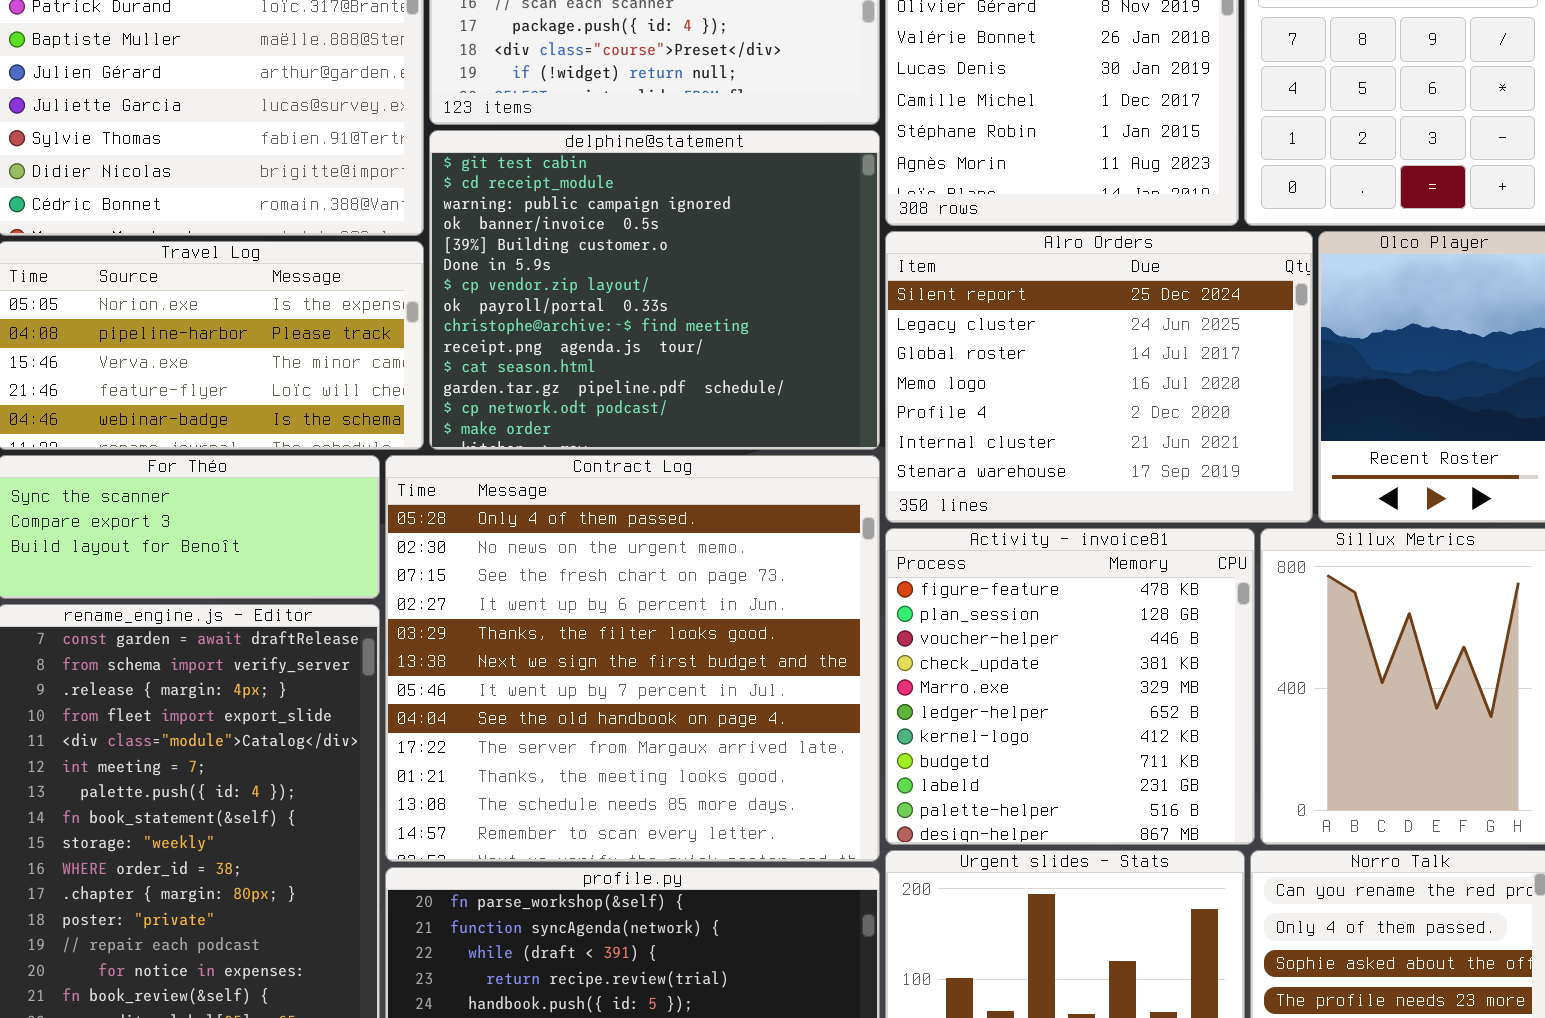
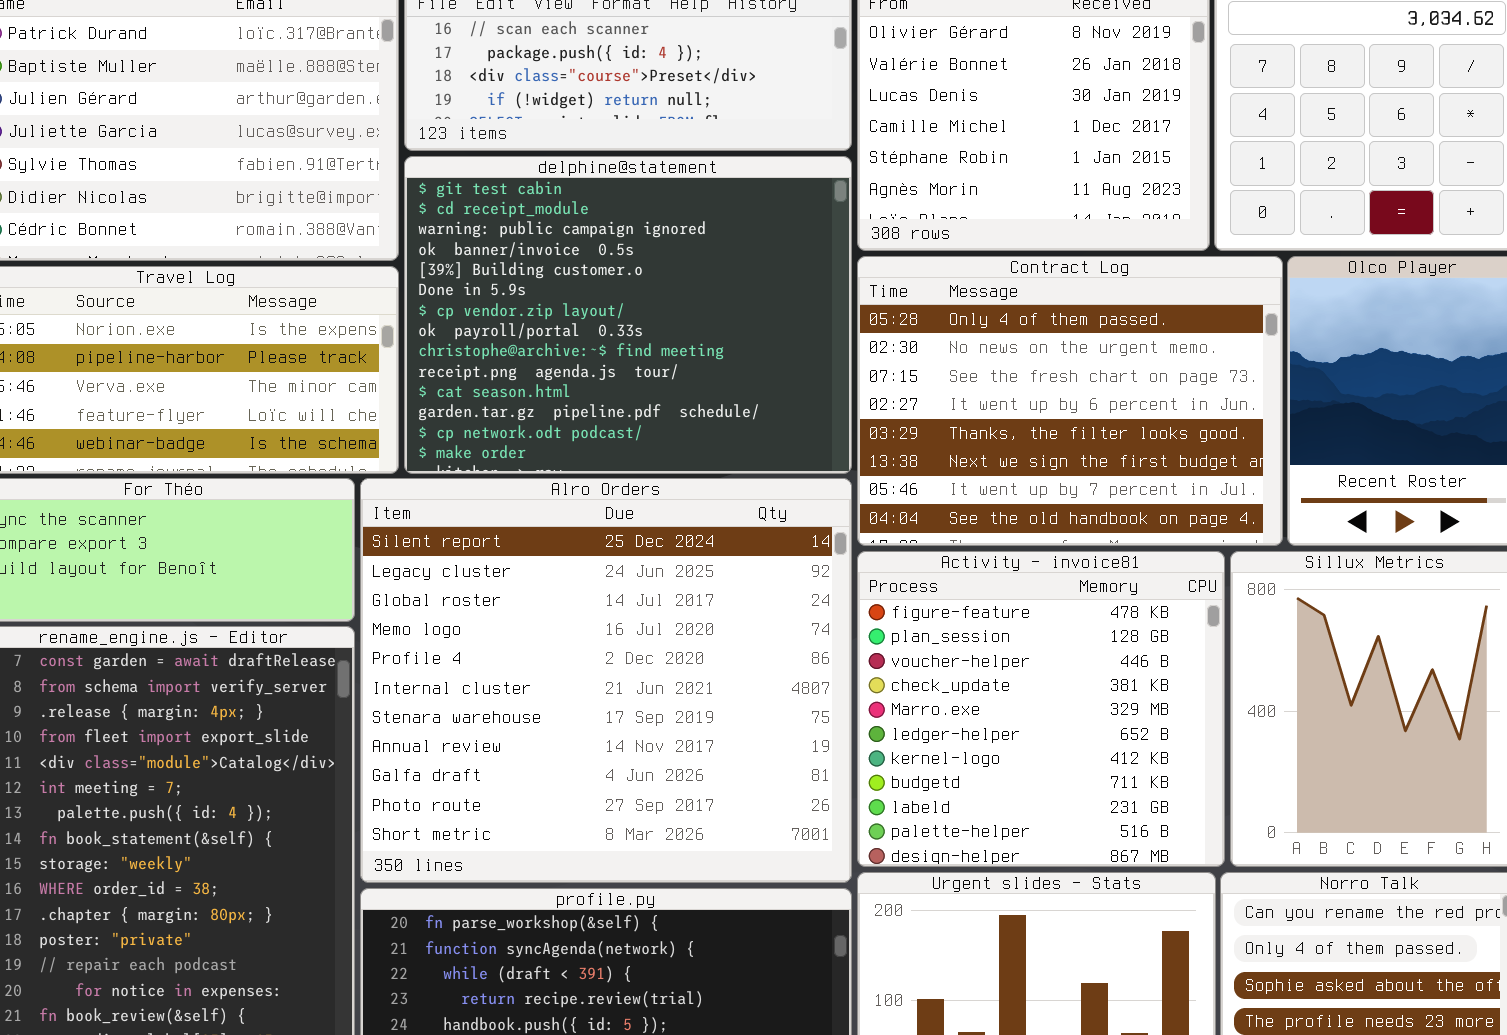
Alro Orders: [885,231,1313,523] -> [360,478,852,883], moved, resized
Contract Log: [385,455,880,862] -> [857,256,1283,546], moved, resized

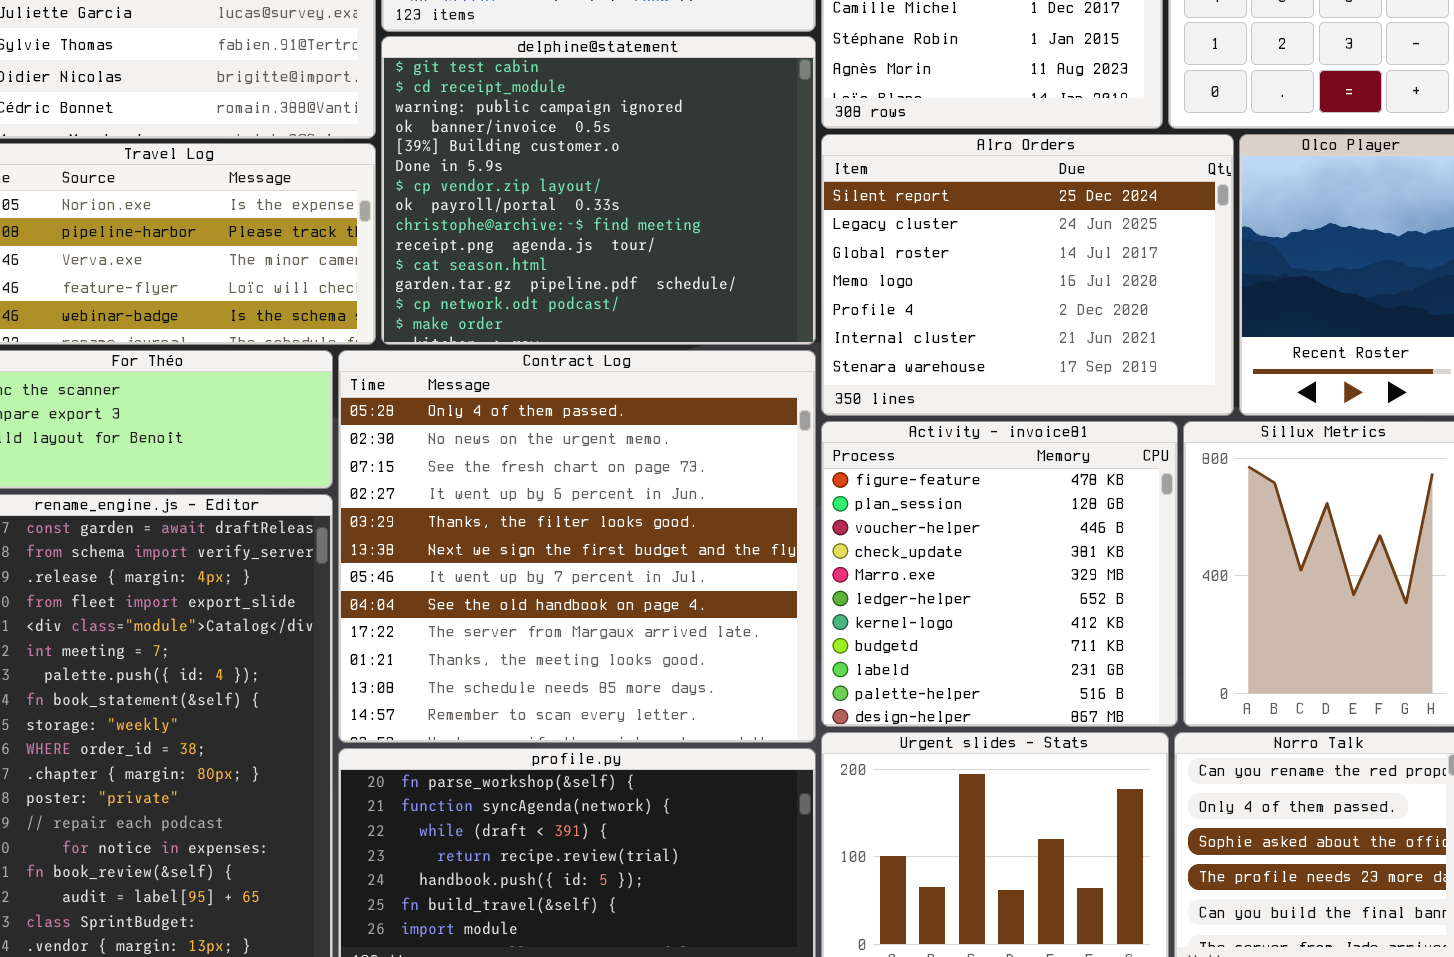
Contract Log: [857,256,1283,546] -> [338,350,816,743], moved, resized
Alro Orders: [360,478,852,883] -> [821,134,1234,416], moved, resized

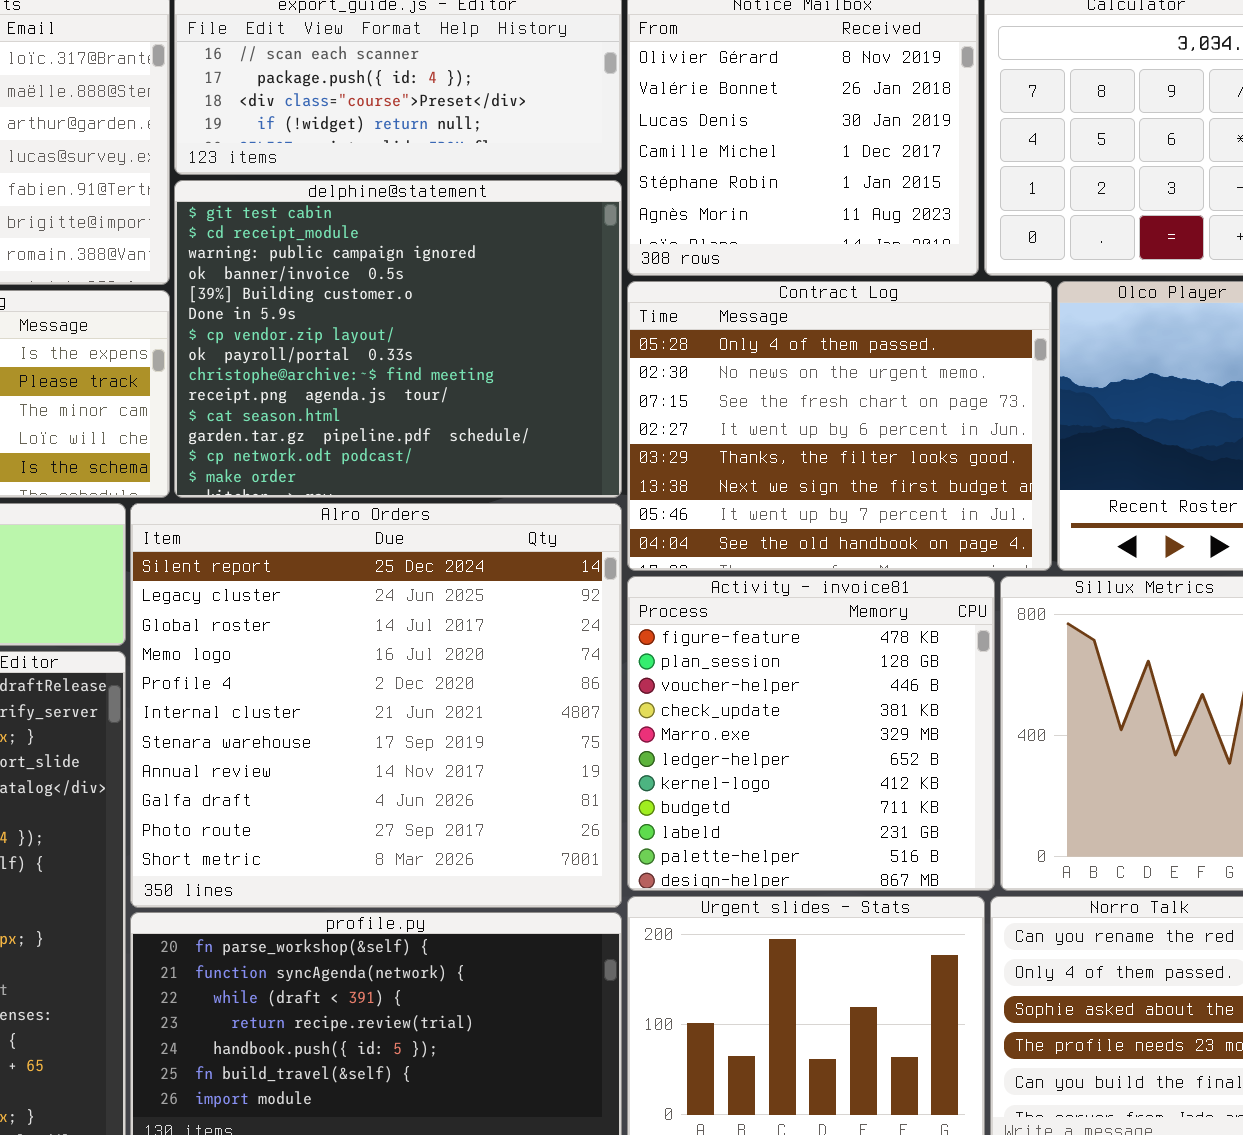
Alro Orders: [821,134,1234,416] -> [130,503,622,908], moved, resized
Contract Log: [338,350,816,743] -> [627,281,1052,571], moved, resized

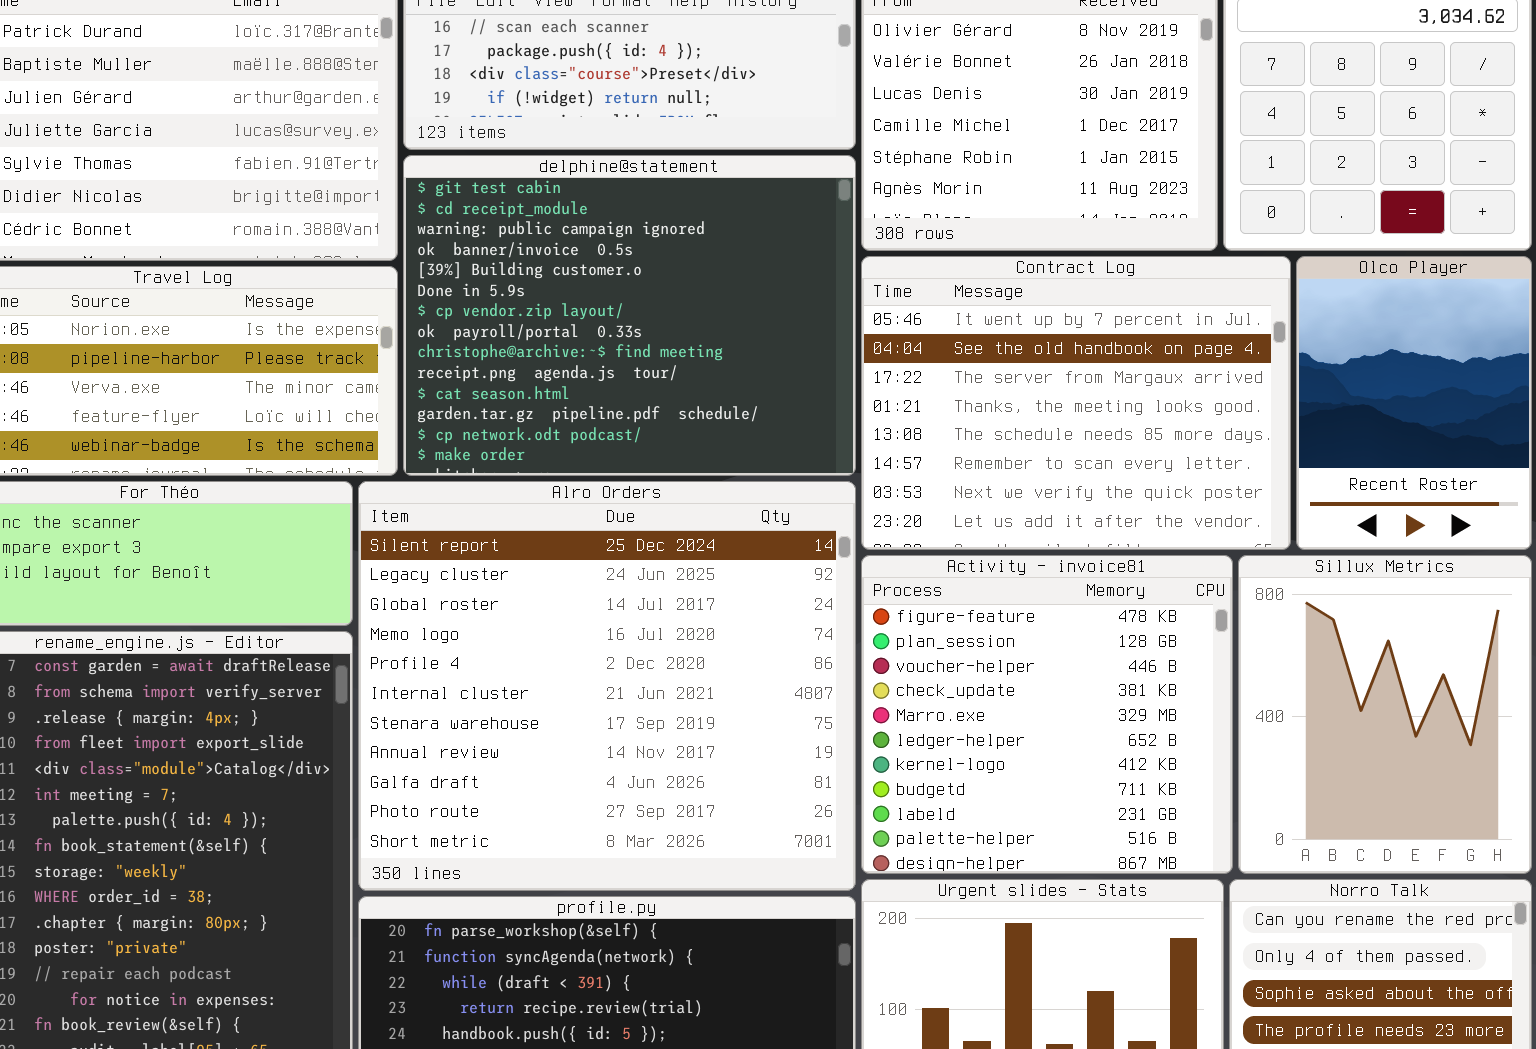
Contract Log: [627,281,1052,571] -> [861,256,1291,550], scrolled down 6 rows

